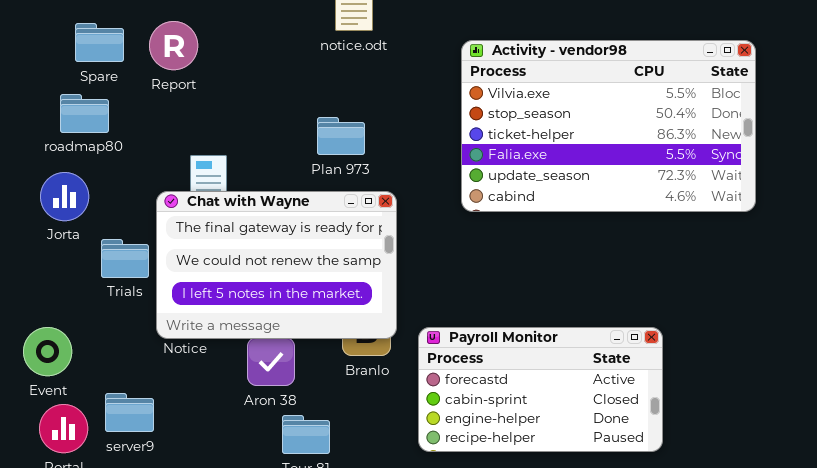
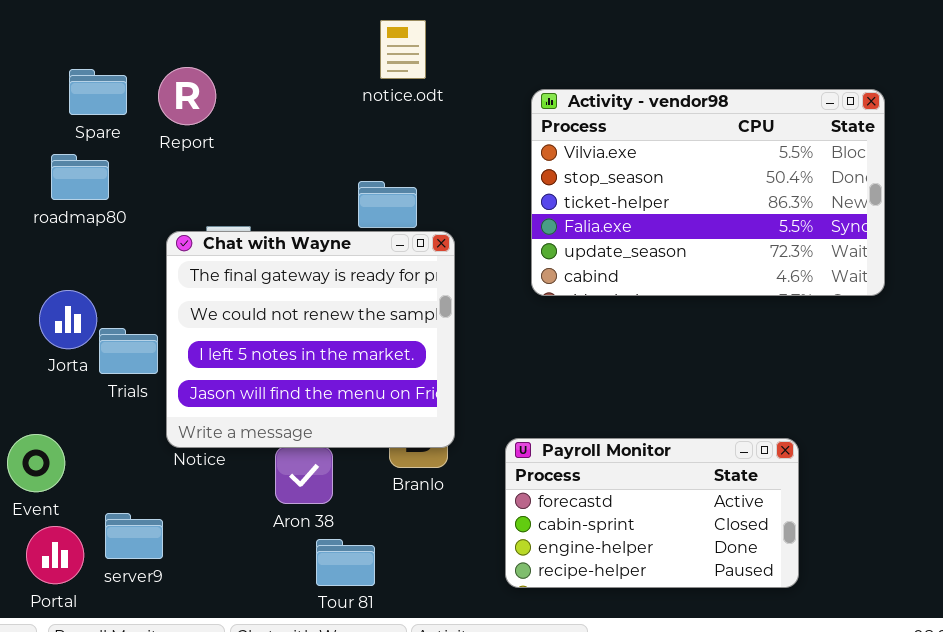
Jorta: [40,172,89,221] -> [39,290,97,349], moved
Chat with Wayne: [156,191,397,339] -> [166,231,455,448], resized
Payroll Monitor: [418,327,663,452] -> [505,438,799,588], moved

